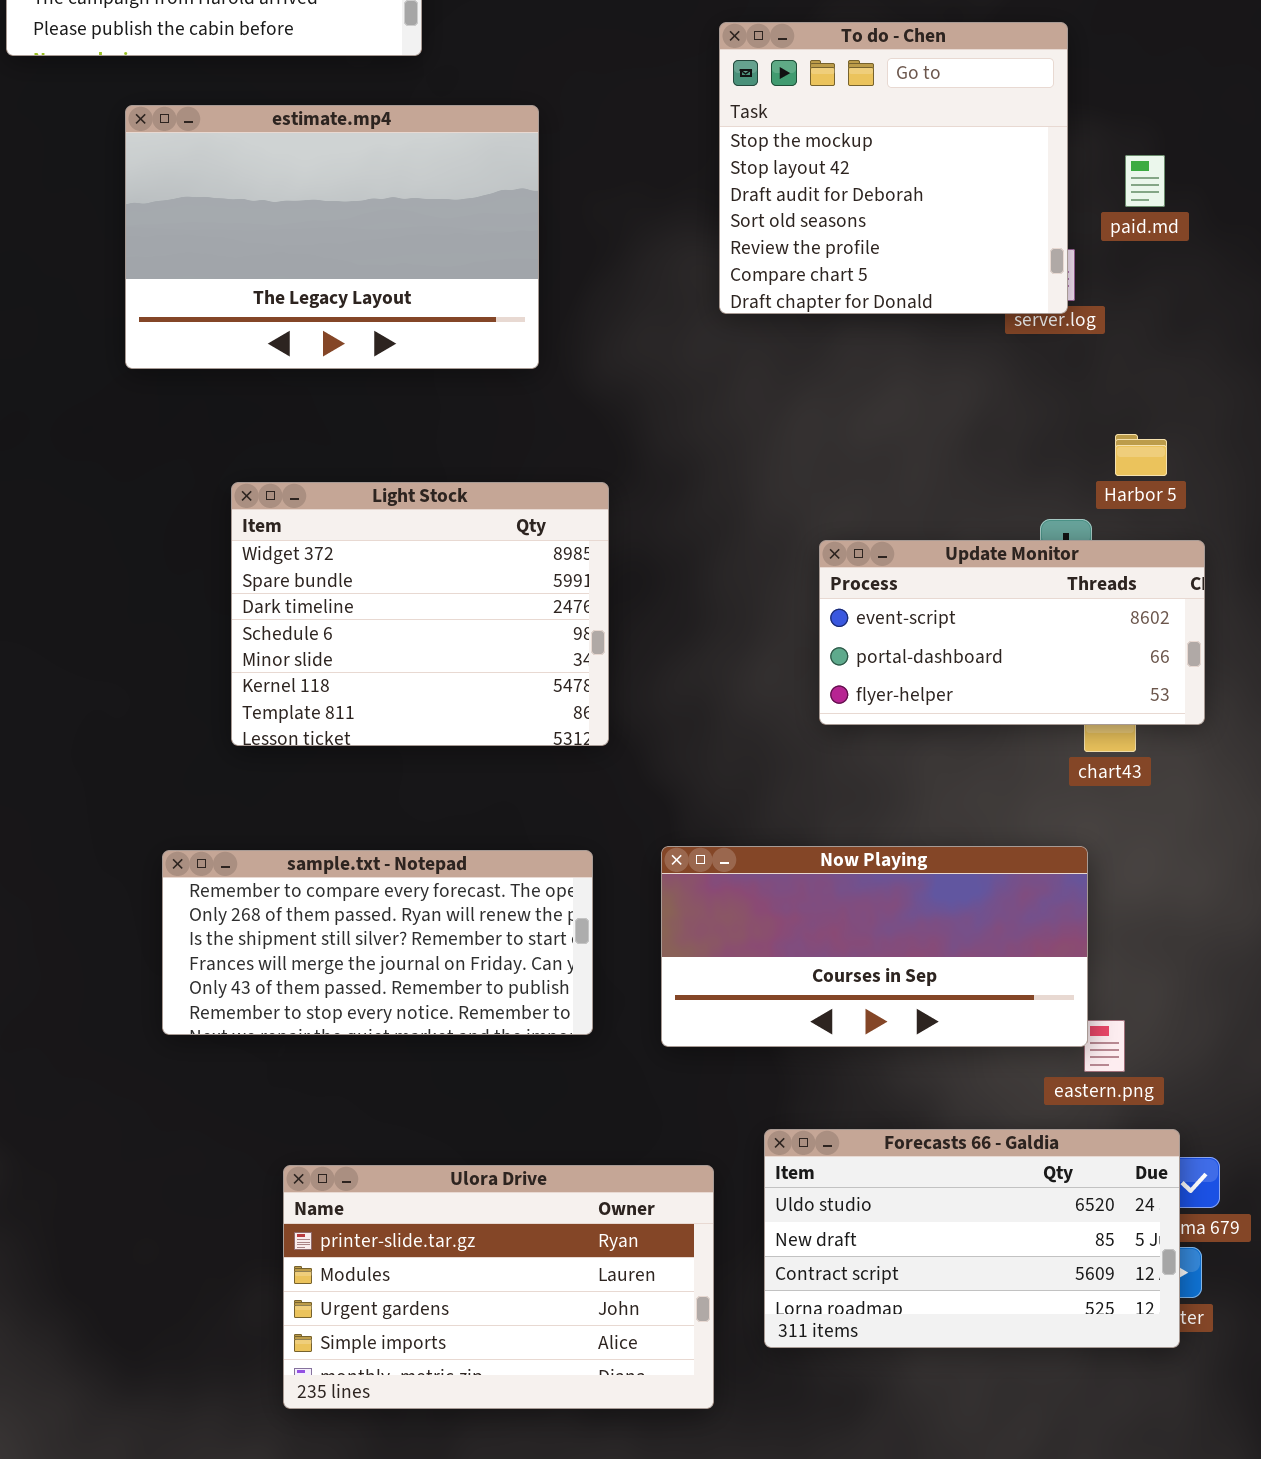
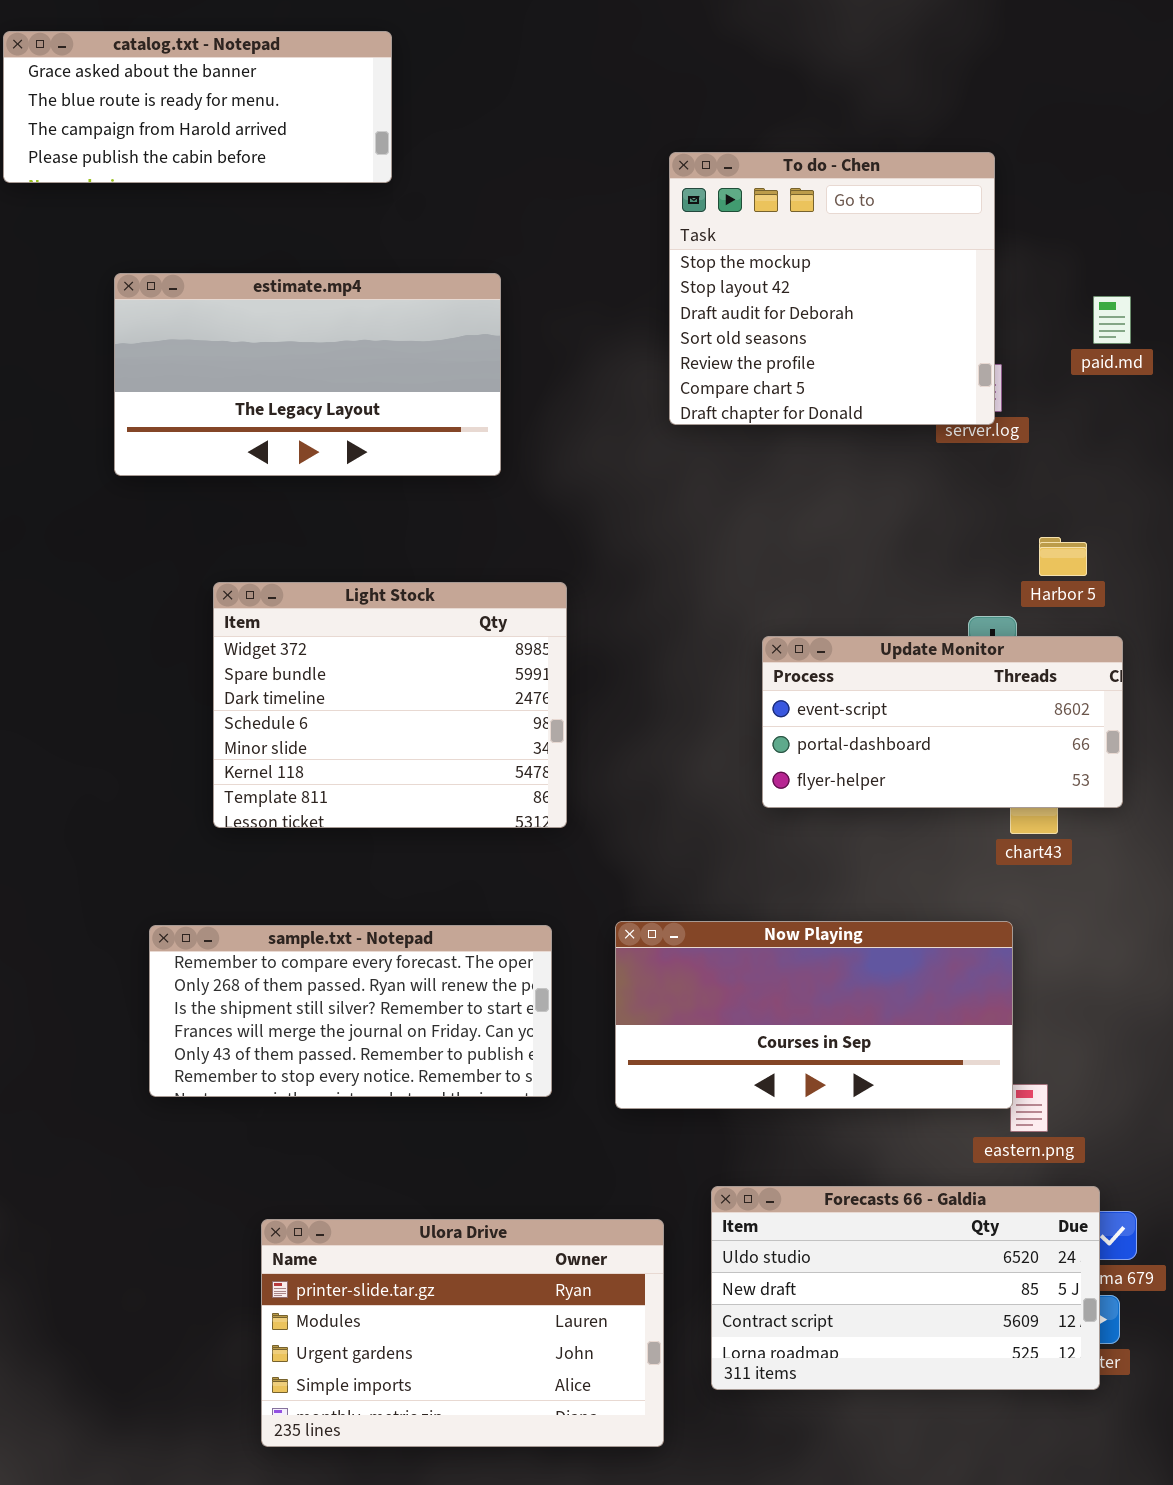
estimate.mp4: [125,105,539,369] -> [114,273,501,476], resized
paid.md: [1125,155,1165,207] -> [1093,296,1131,344], moved

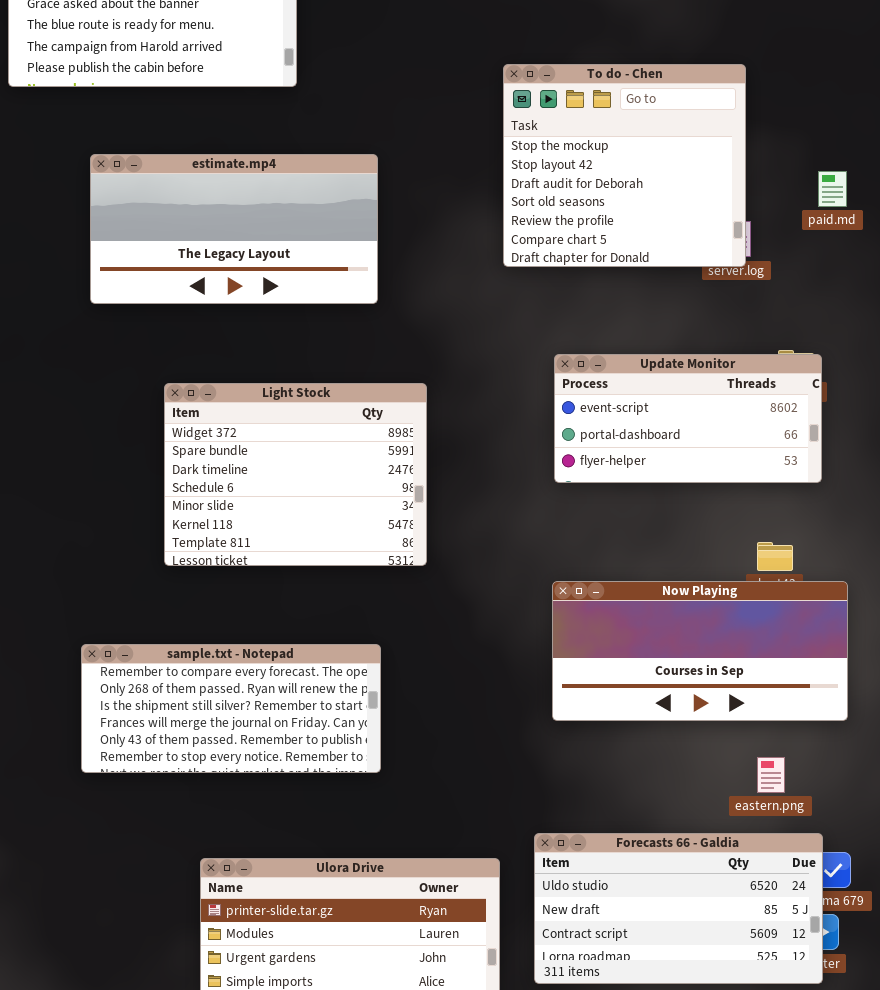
Update Monitor: [762,636,1123,808] -> [554,354,822,483], moved
Now Playing: [615,921,1013,1109] -> [552,581,848,721], moved
sample.txt - Notepad: [149,925,552,1097] -> [81,644,381,773], moved

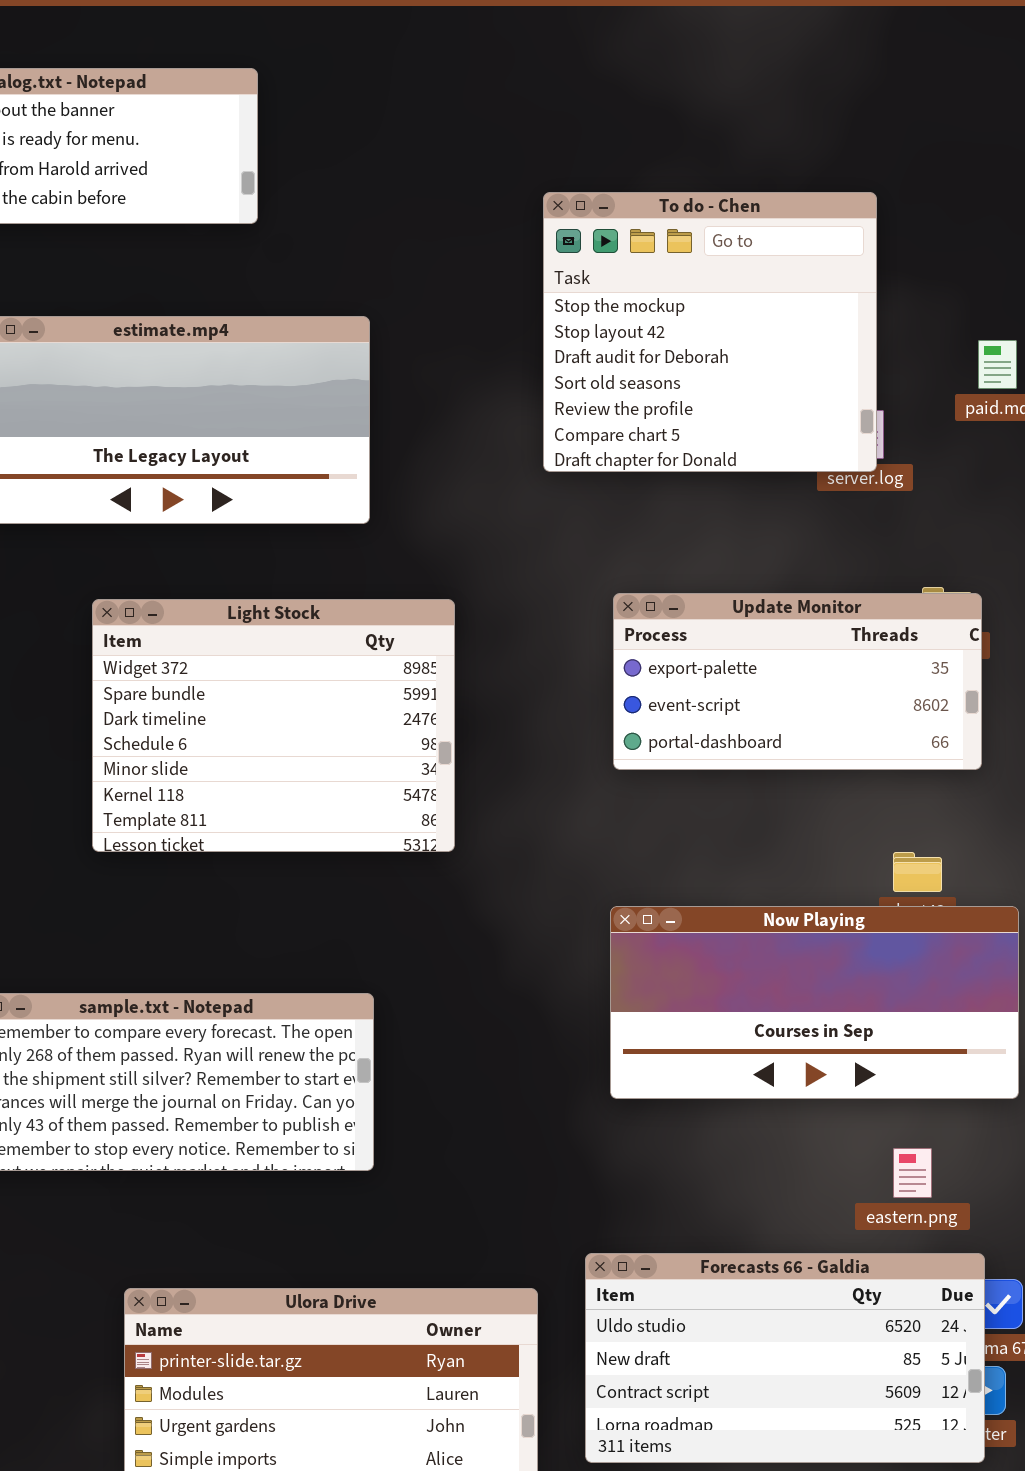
Update Monitor: [554,354,822,483] -> [613,593,982,770], scrolled up 1 row
Light Stock: [164,383,427,566] -> [92,599,455,852], moved

